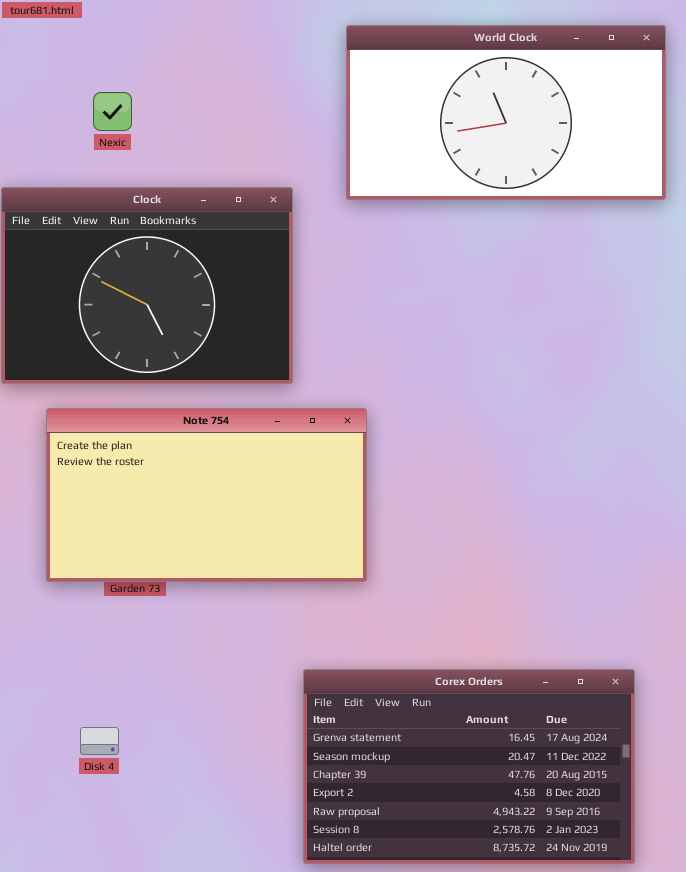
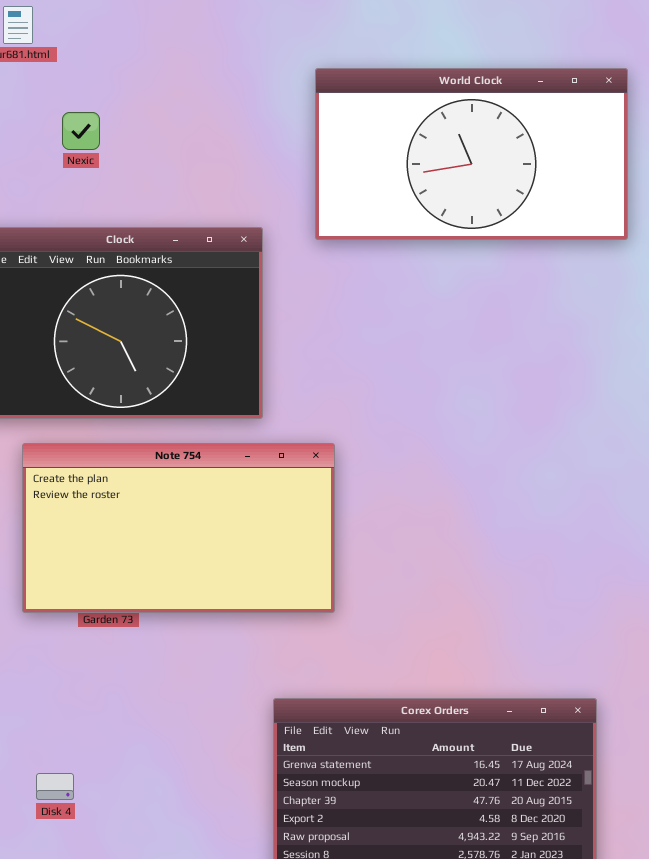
Nexic: [93,92,132,131] -> [62,112,100,150], moved
Disk 4: [80,727,119,755] -> [36,773,74,800], moved

